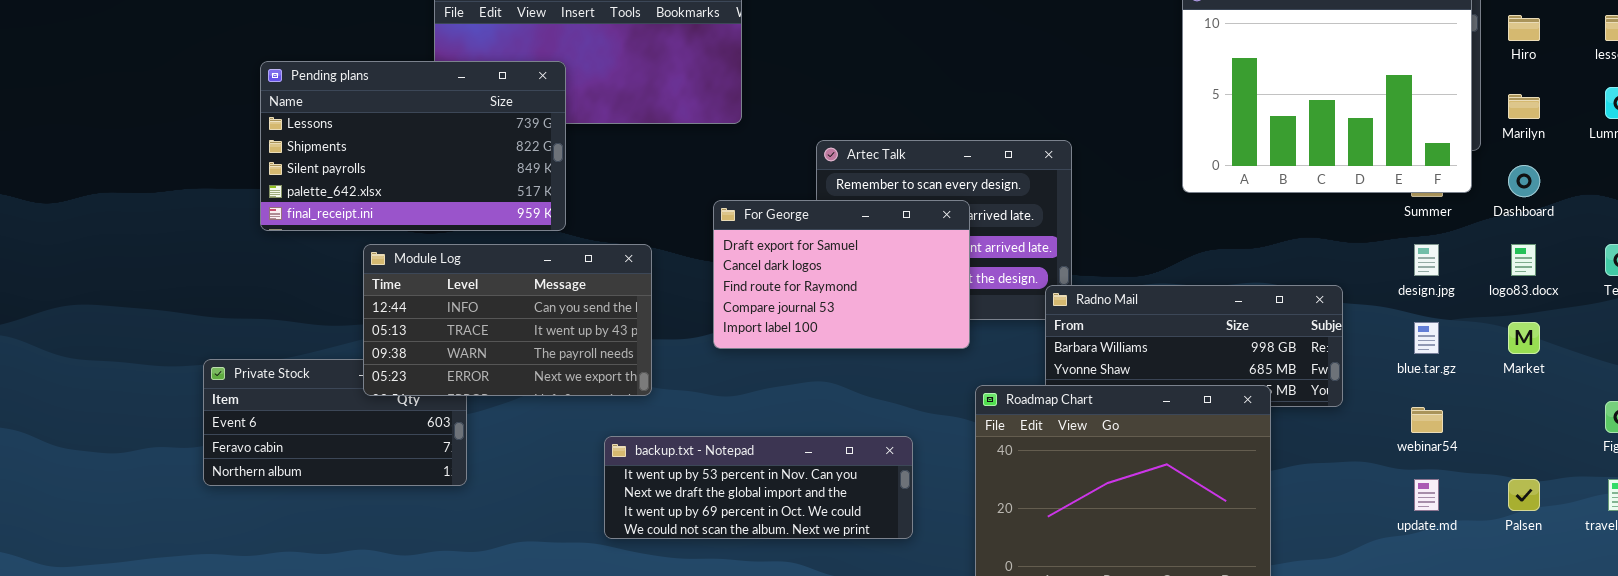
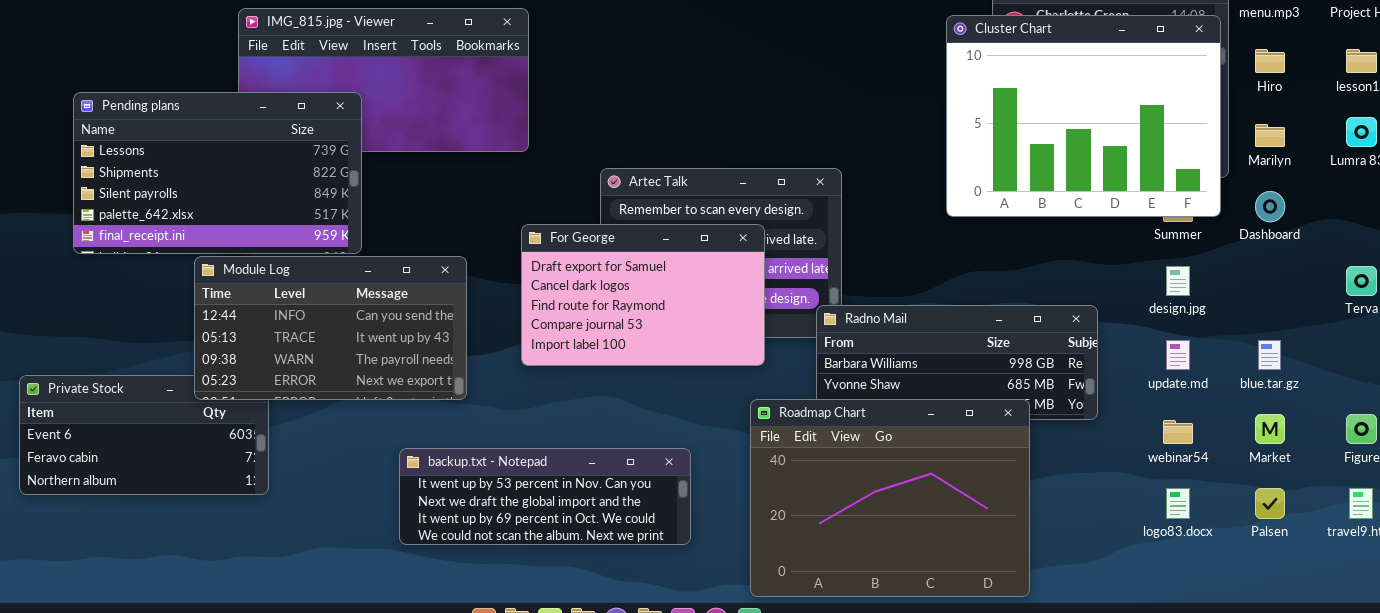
For George: [713,200,970,349] -> [521,224,765,366], moved
Module Log: [363,244,652,396] -> [194,256,467,400], moved
logo83.docx: [1511,244,1536,276] -> [1166,488,1190,519], moved
blue.tar.gz: [1414,322,1439,354] -> [1258,340,1281,370], moved
Market: [1508,322,1540,354] -> [1255,414,1285,444], moved
update.md: [1414,479,1439,511] -> [1166,340,1190,370], moved

